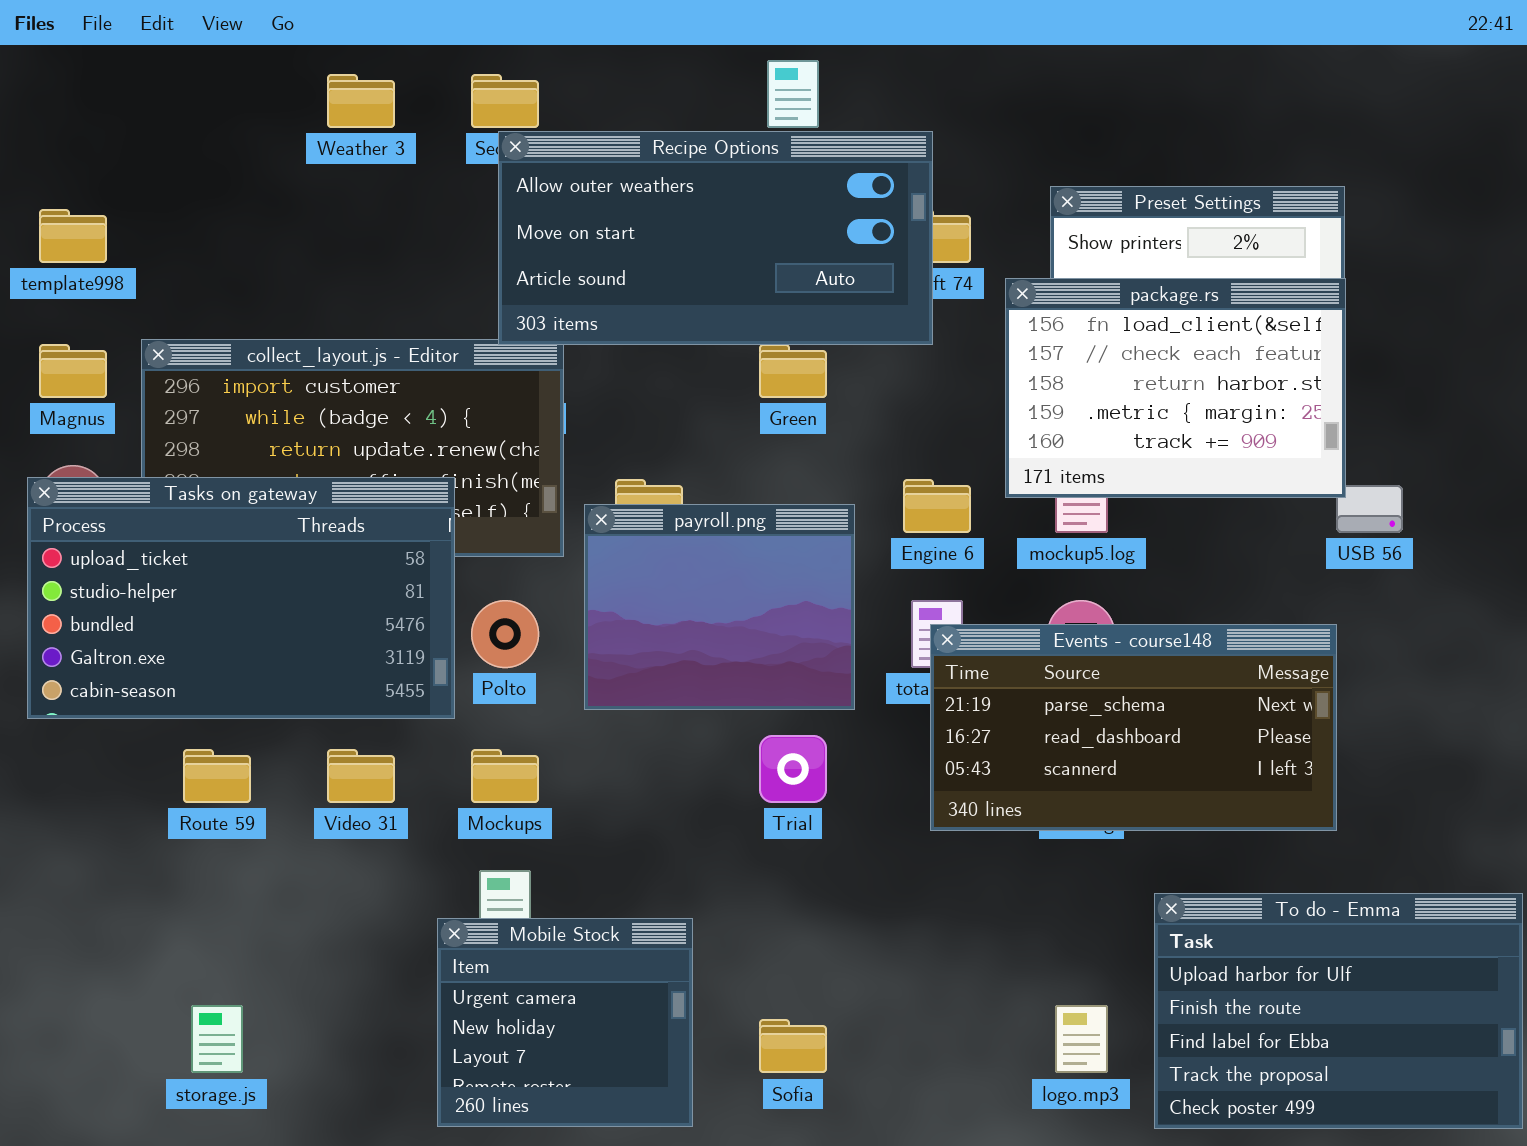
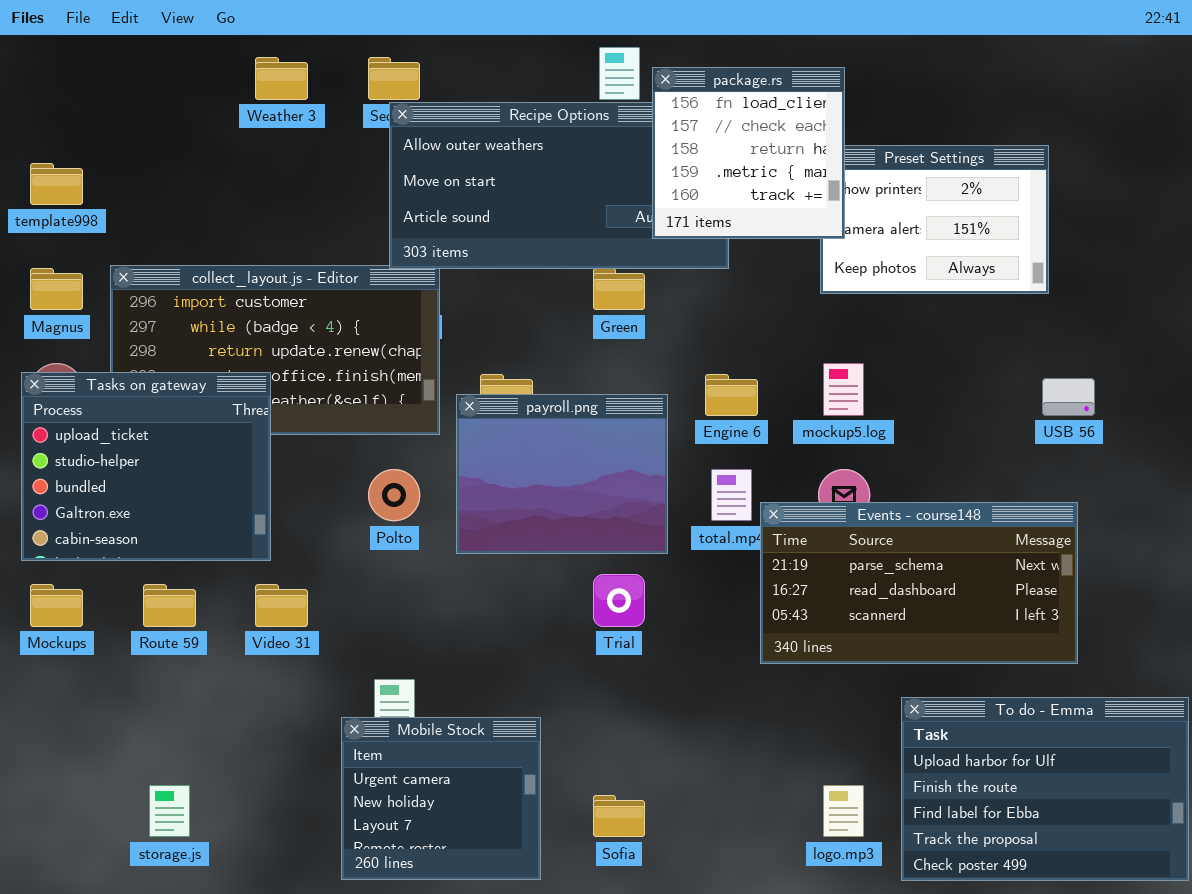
package.rs: [1005,278,1346,498] -> [652,67,845,239], moved, resized
Tasks on gateway: [27,477,455,719] -> [21,372,271,561], resized
Events - course148: [930,624,1337,831] -> [760,502,1078,664], moved
Mockups: [471,749,539,803] -> [30,584,83,627], moved

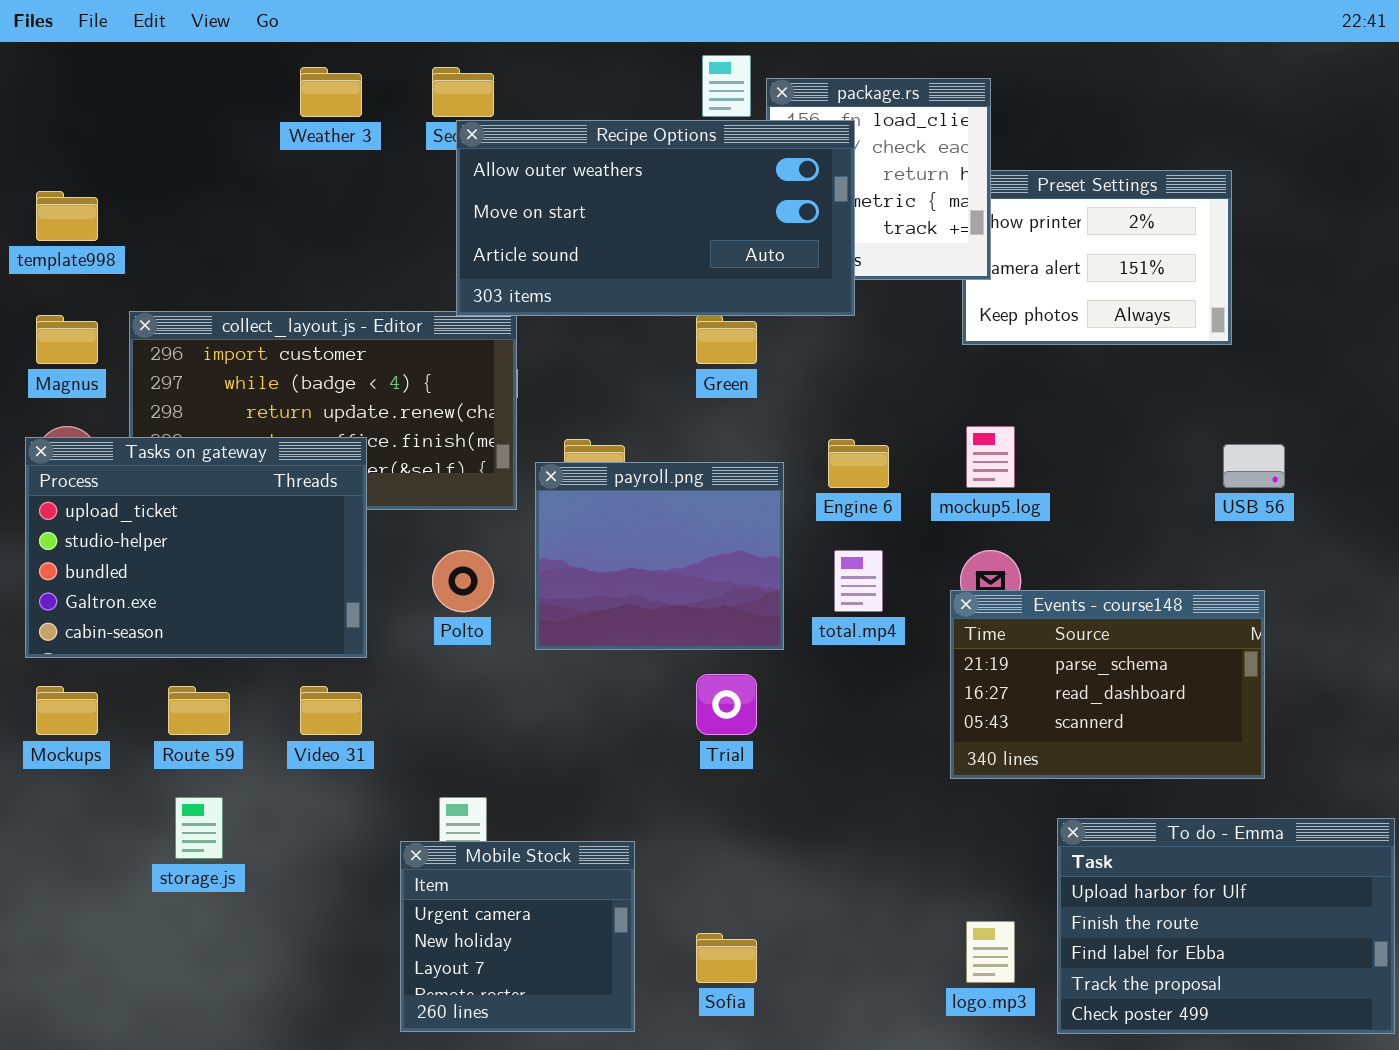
Recipe Options: [389,102,729,269] -> [456,120,855,316], raised
Tasks on gateway: [21,372,271,561] -> [25,437,367,658], resized
Events - course148: [760,502,1078,664] -> [950,590,1265,779], resized
storage.js: [149,785,190,837] -> [175,797,223,859], moved

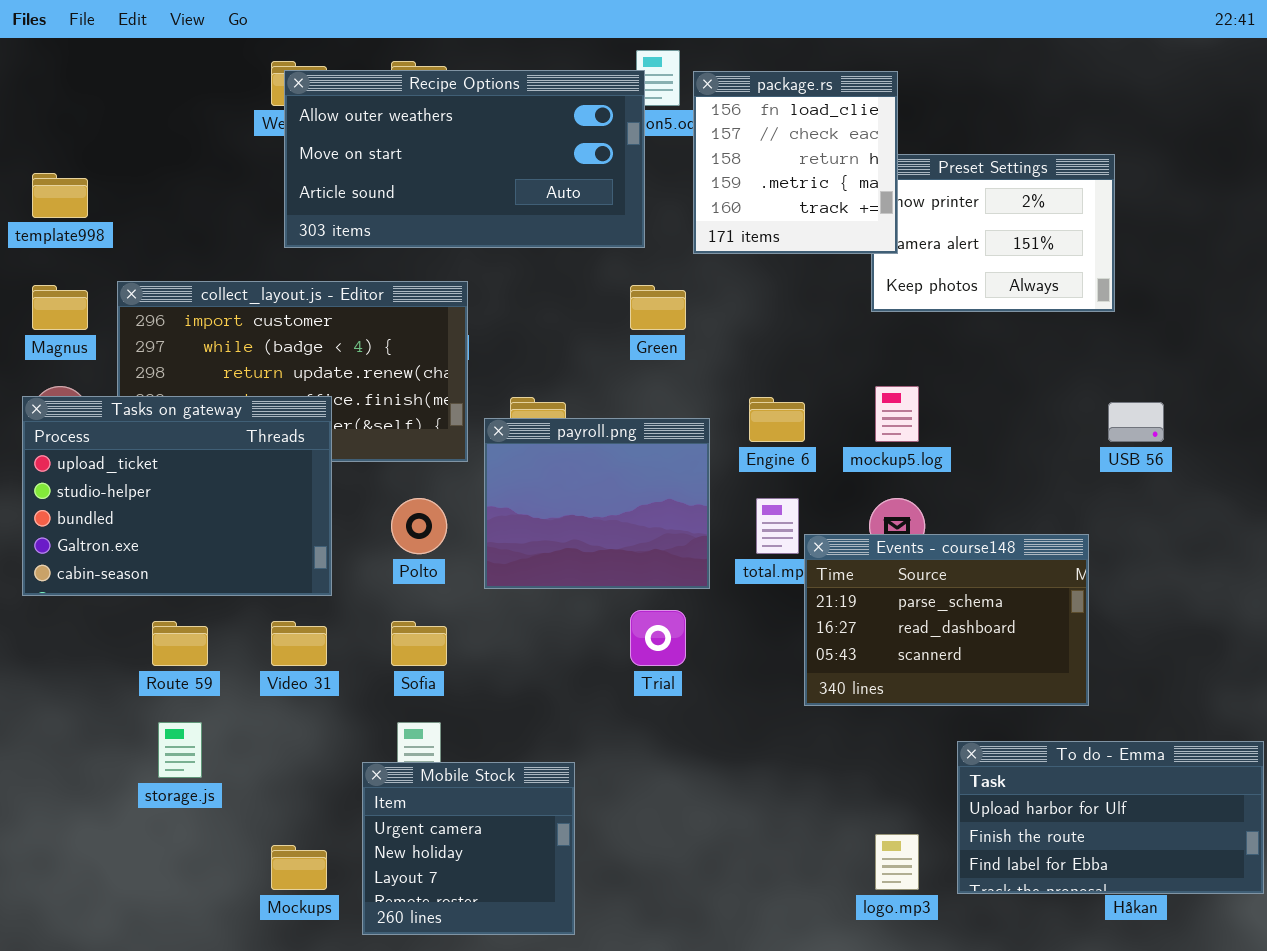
Recipe Options: [456,120,855,316] -> [284,70,645,248], moved
Events - course148: [950,590,1265,779] -> [804,534,1089,706], moved
Mockups: [36,686,98,735] -> [271,845,327,890], moved
To do - Emma: [1057,818,1395,1034] -> [957,741,1264,894], resized
Sofia: [696,933,757,983] -> [391,621,447,666], moved

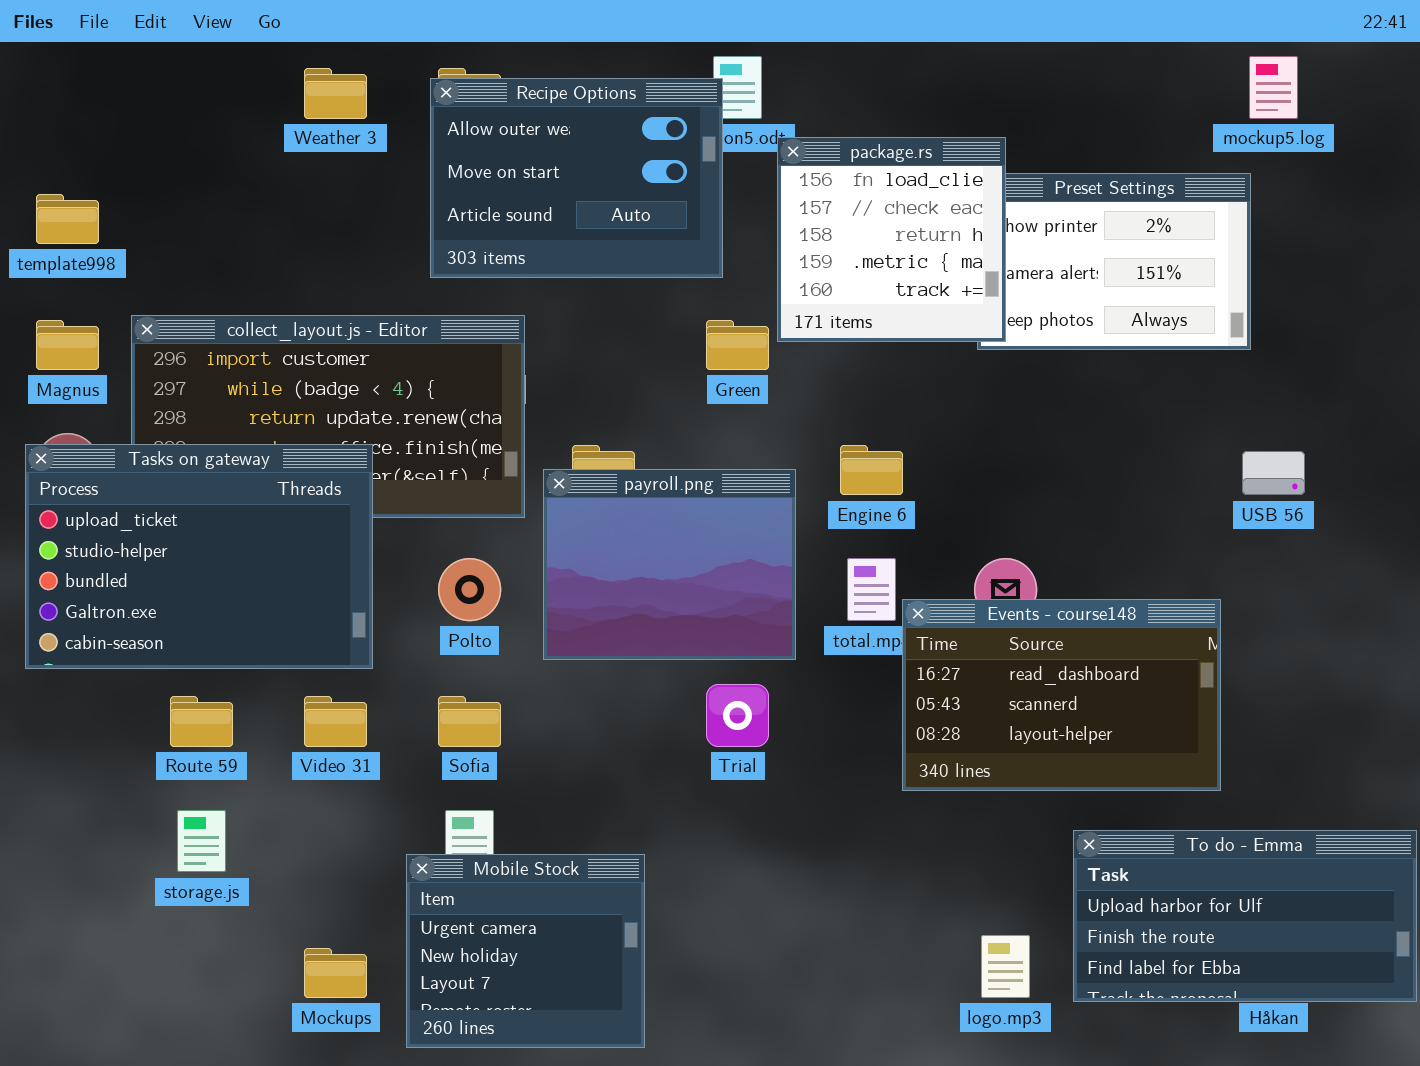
Recipe Options: [284,70,645,248] -> [430,78,723,278], resized
package.rs: [693,71,898,254] -> [777,137,1006,342], moved
mockup5.log: [875,386,919,442] -> [1249,56,1298,119], moved
Events - course148: [804,534,1089,706] -> [902,599,1221,791], scrolled down 1 row

